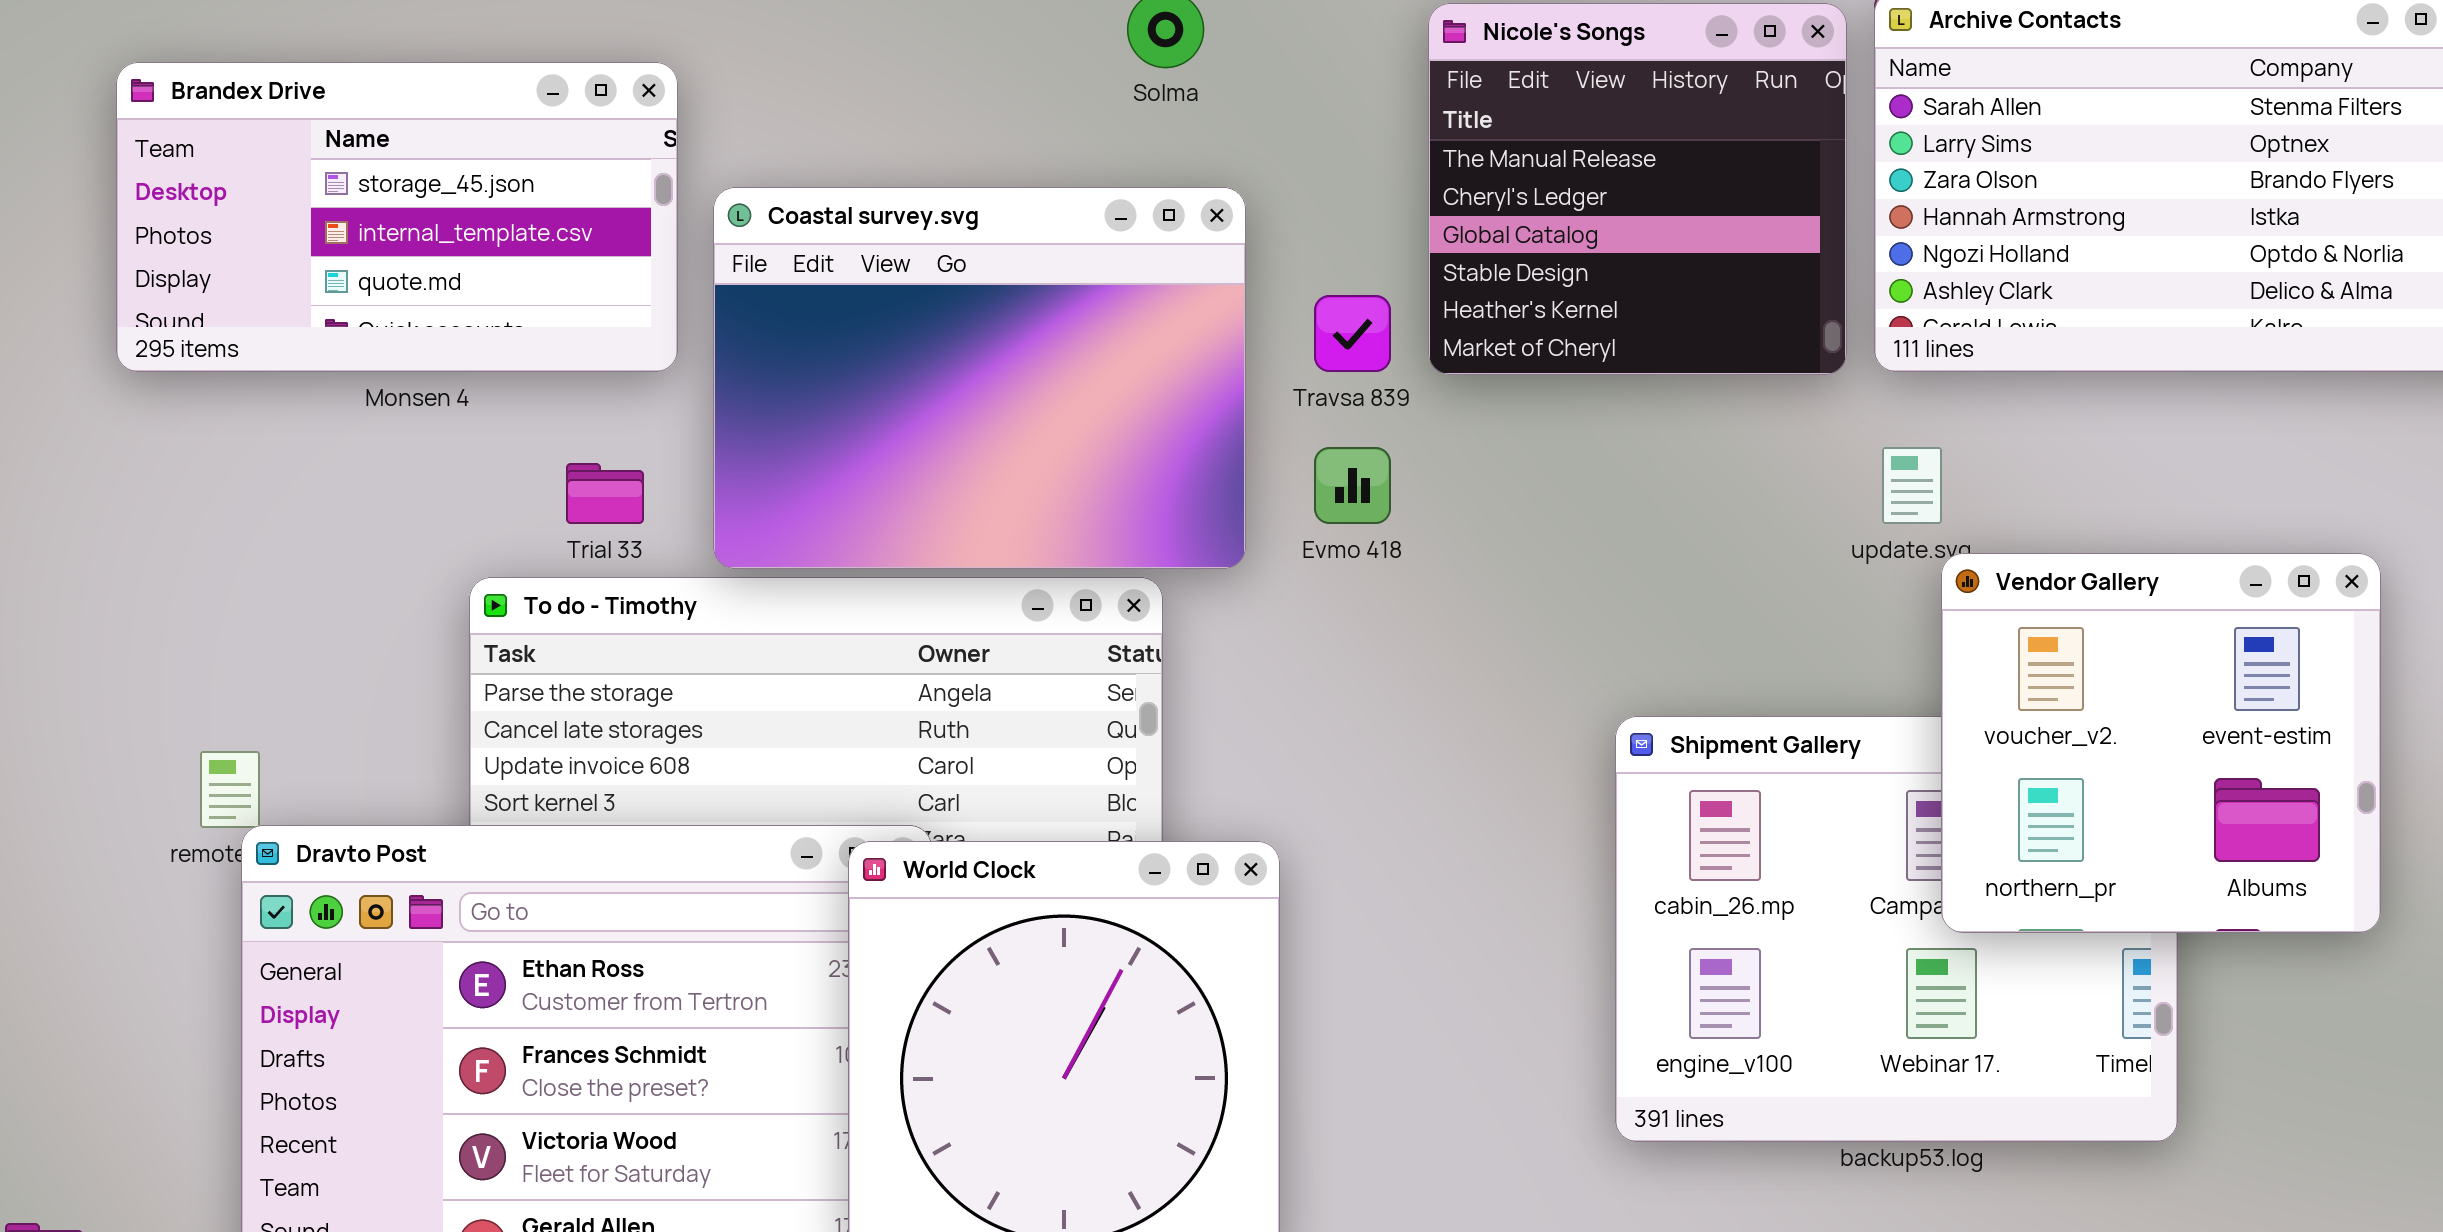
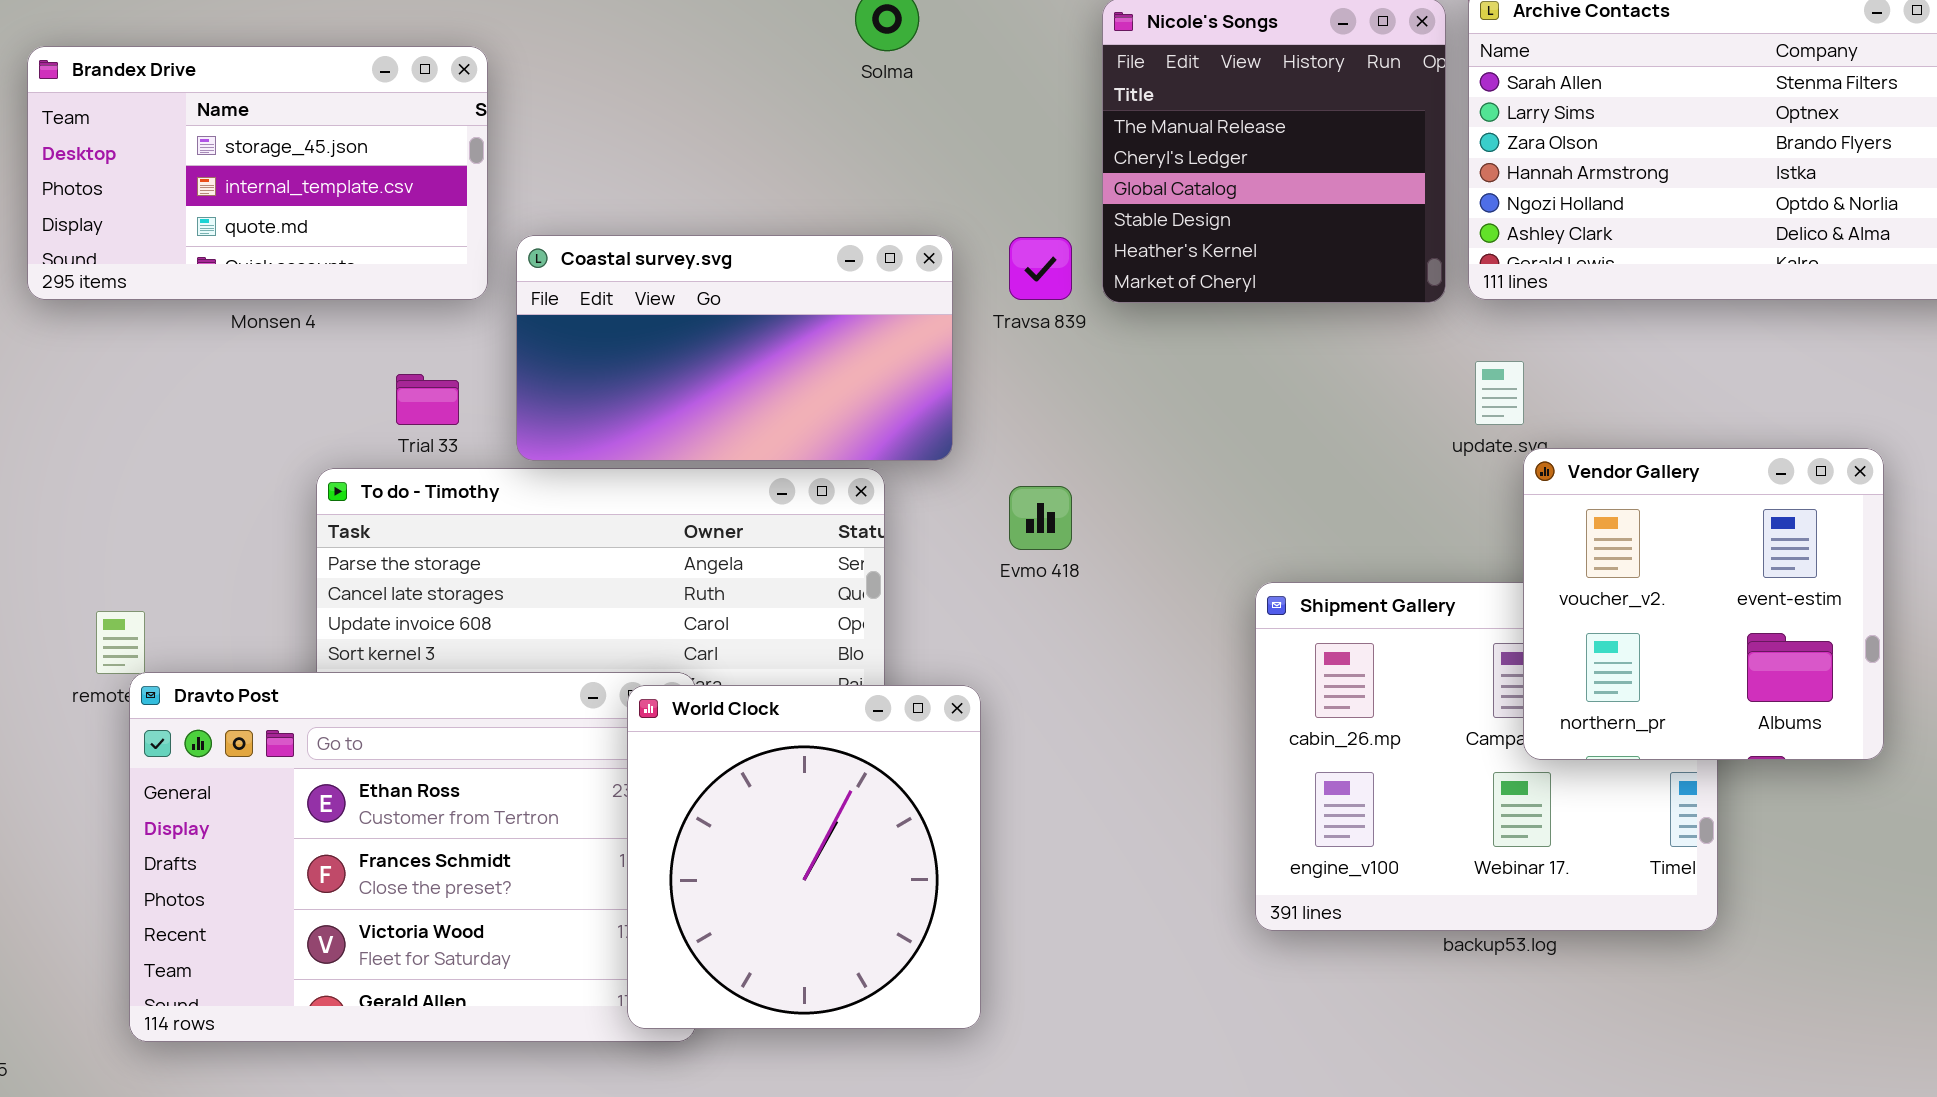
Coastal survey.svg: [713,187,1246,569] -> [516,235,953,461], resized
Evmo 418: [1314,447,1391,524] -> [1009,486,1072,550], moved

